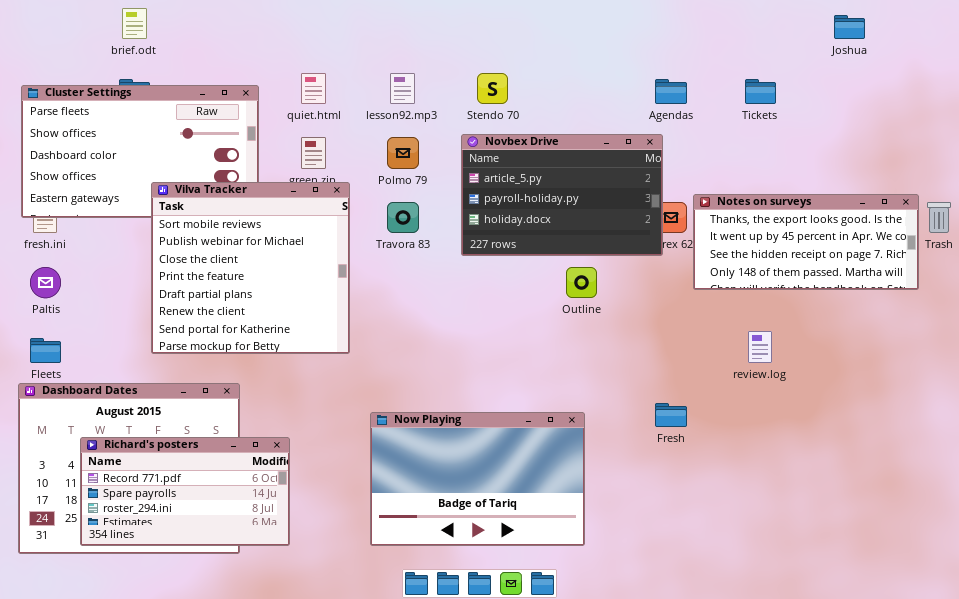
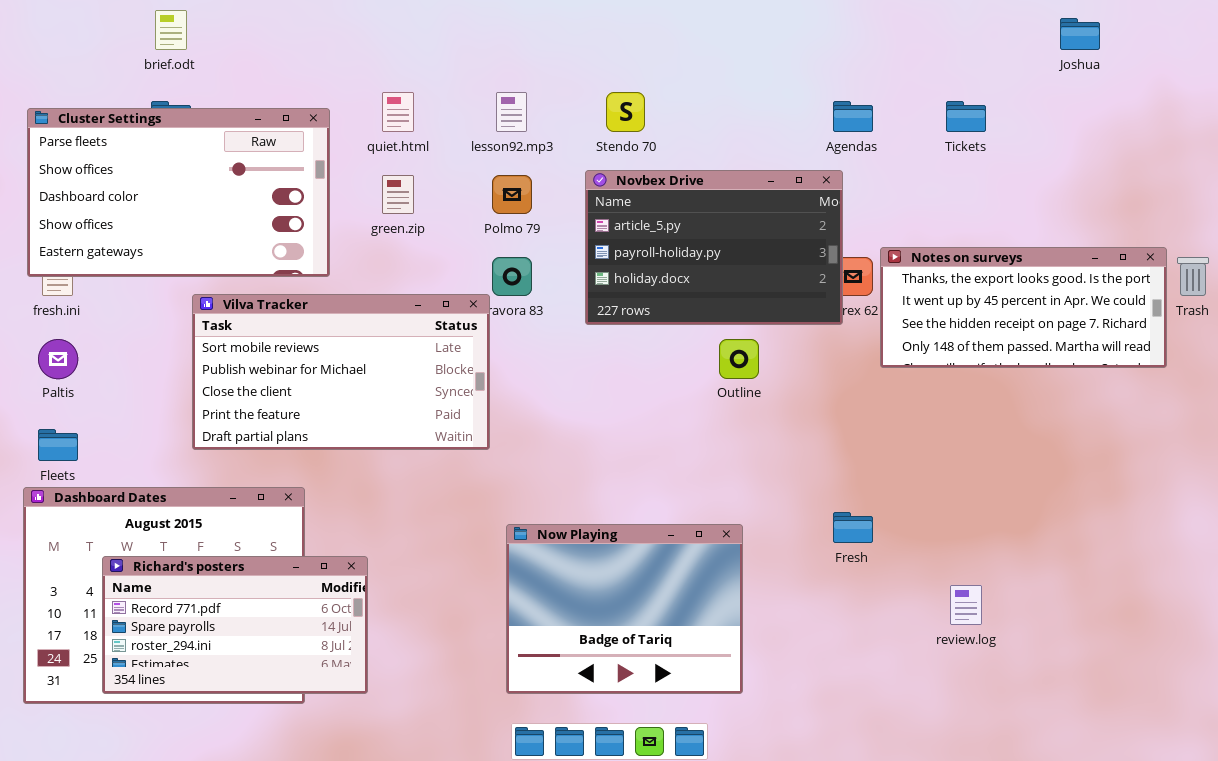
Vilva Tracker: [151,182,350,354] -> [192,294,490,450], resized
review.log: [748,331,772,363] -> [950,585,982,625], moved
Now Playing: [370,412,585,546] -> [506,524,743,694], resized

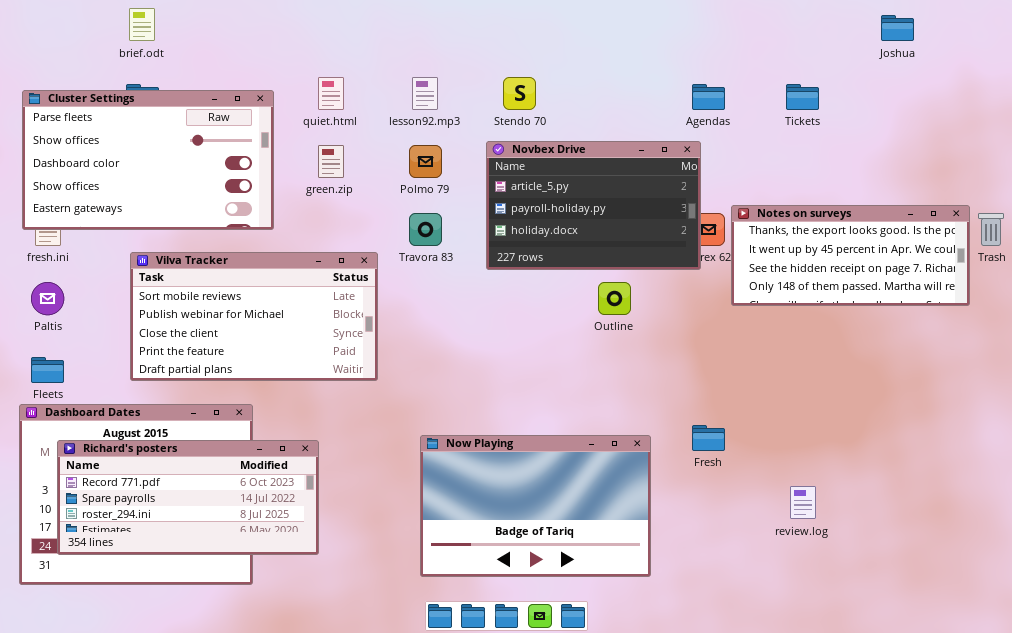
Vilva Tracker: [192,294,490,450] -> [130,252,378,381], moved
Now Playing: [506,524,743,694] -> [420,435,651,577], resized
Richard's posters: [102,556,368,694] -> [57,440,319,555], moved, resized

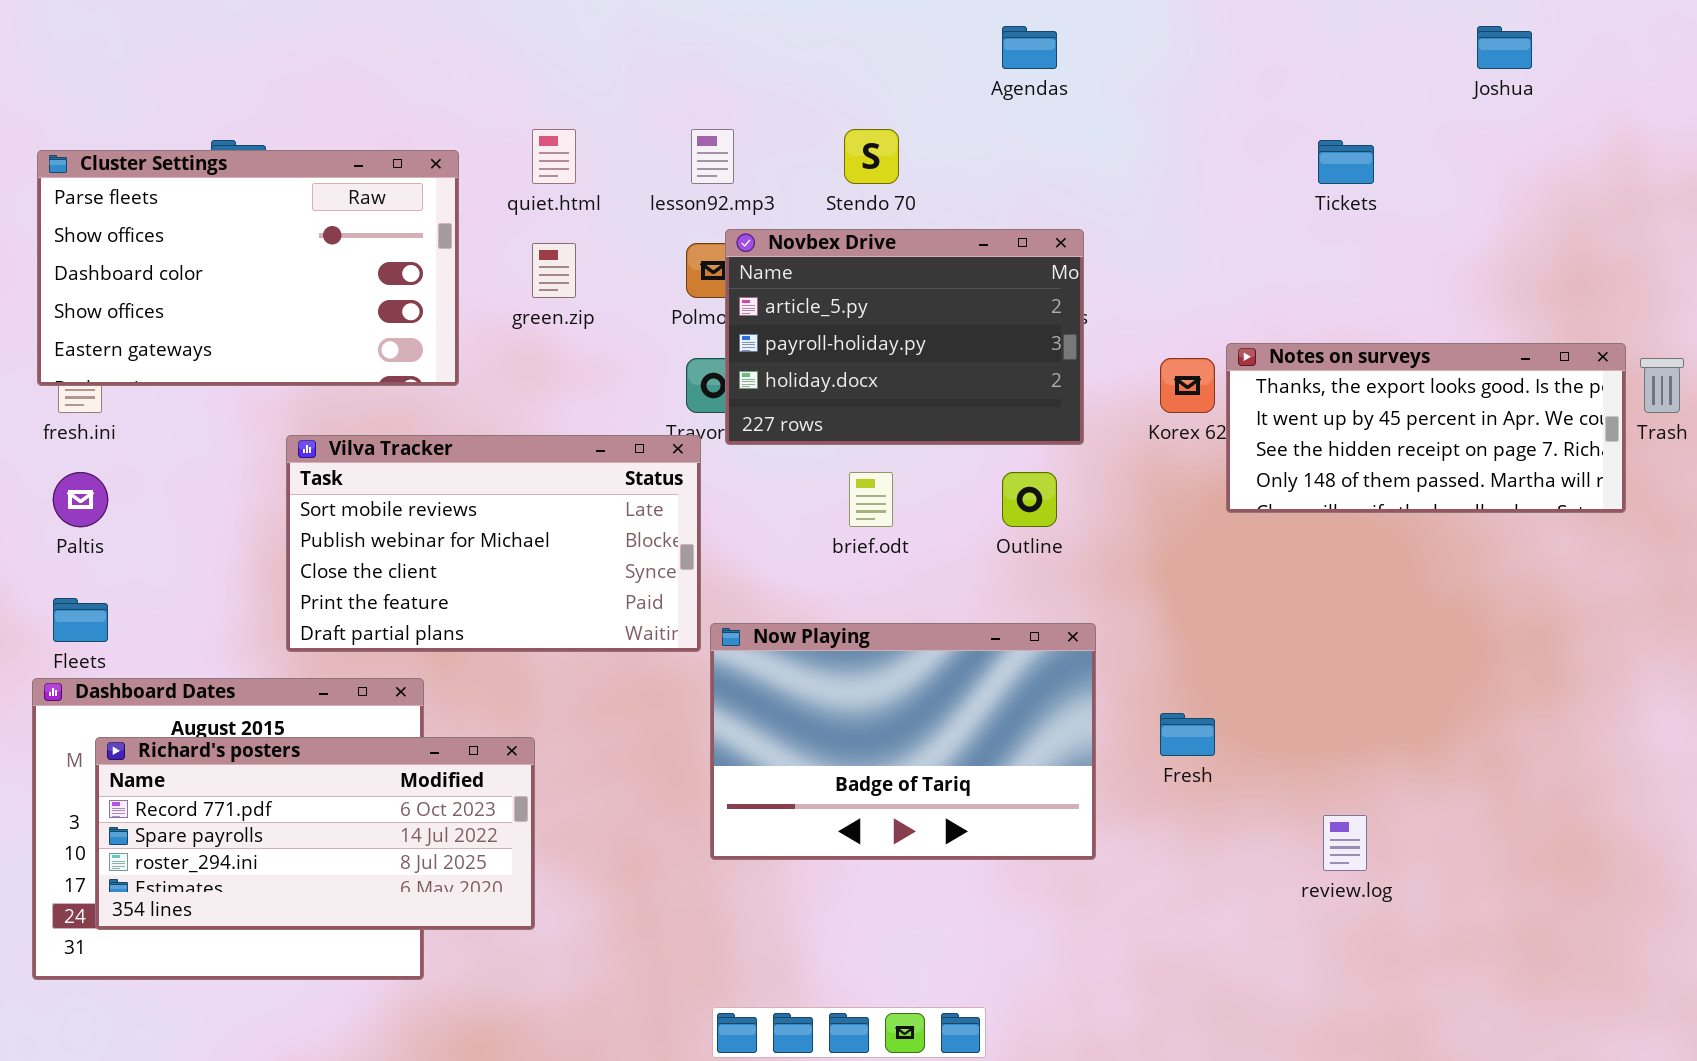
brief.odt: [129,8,155,41] -> [849,472,893,527], moved
Agendas: [692,84,725,110] -> [1002,26,1057,69], moved
Novbex Drive: [486,141,701,270] -> [725,229,1084,445], moved
Vilva Tracker: [130,252,378,381] -> [286,435,701,652], moved
Now Playing: [420,435,651,577] -> [710,623,1096,860], moved

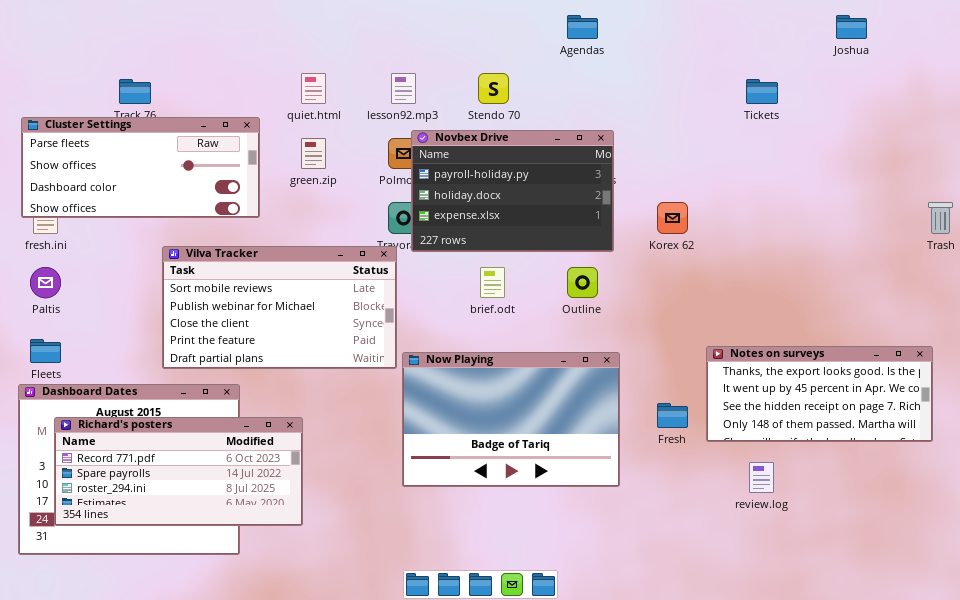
Cluster Settings: [37,150,459,386] -> [21,117,260,218], resized
Novbex Drive: [725,229,1084,445] -> [411,130,614,252], scrolled down 1 row
Notes on surveys: [1226,343,1626,513] -> [706,346,933,442], moved

